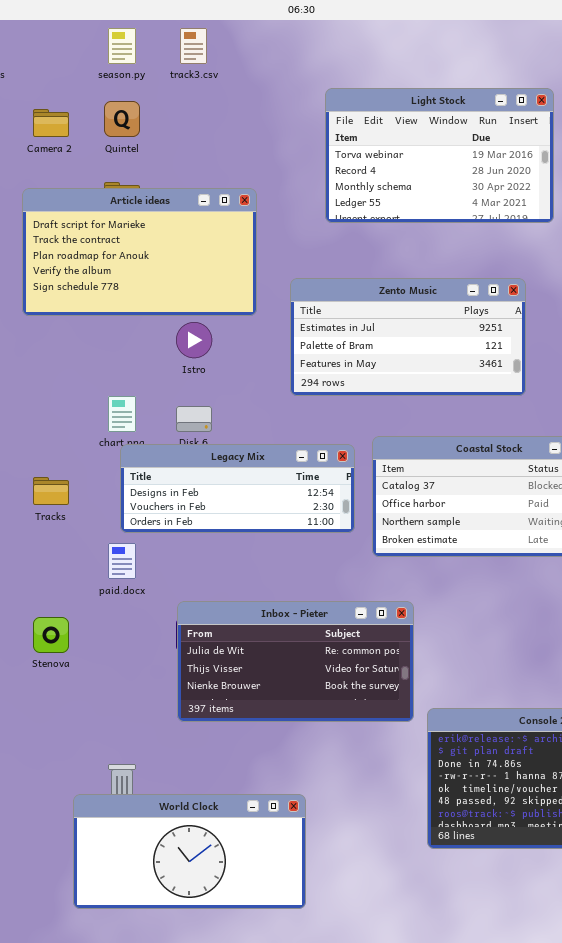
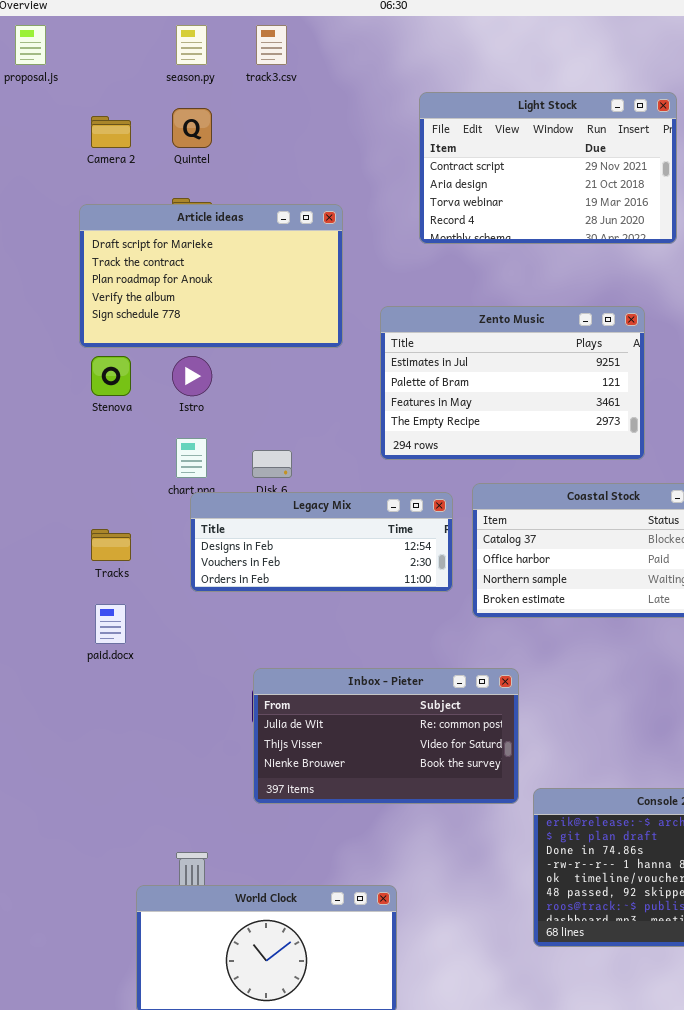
Light Stock: [325,88,554,223] -> [419,92,677,244], scrolled up 2 rows
Zento Music: [290,278,526,396] -> [380,306,645,460], resized
Istro: [176,322,212,358] -> [172,356,212,396], moved
paid.docx: [108,543,136,579] -> [95,604,126,644], moved
Stenova: [33,617,69,653] -> [91,356,131,396], moved

